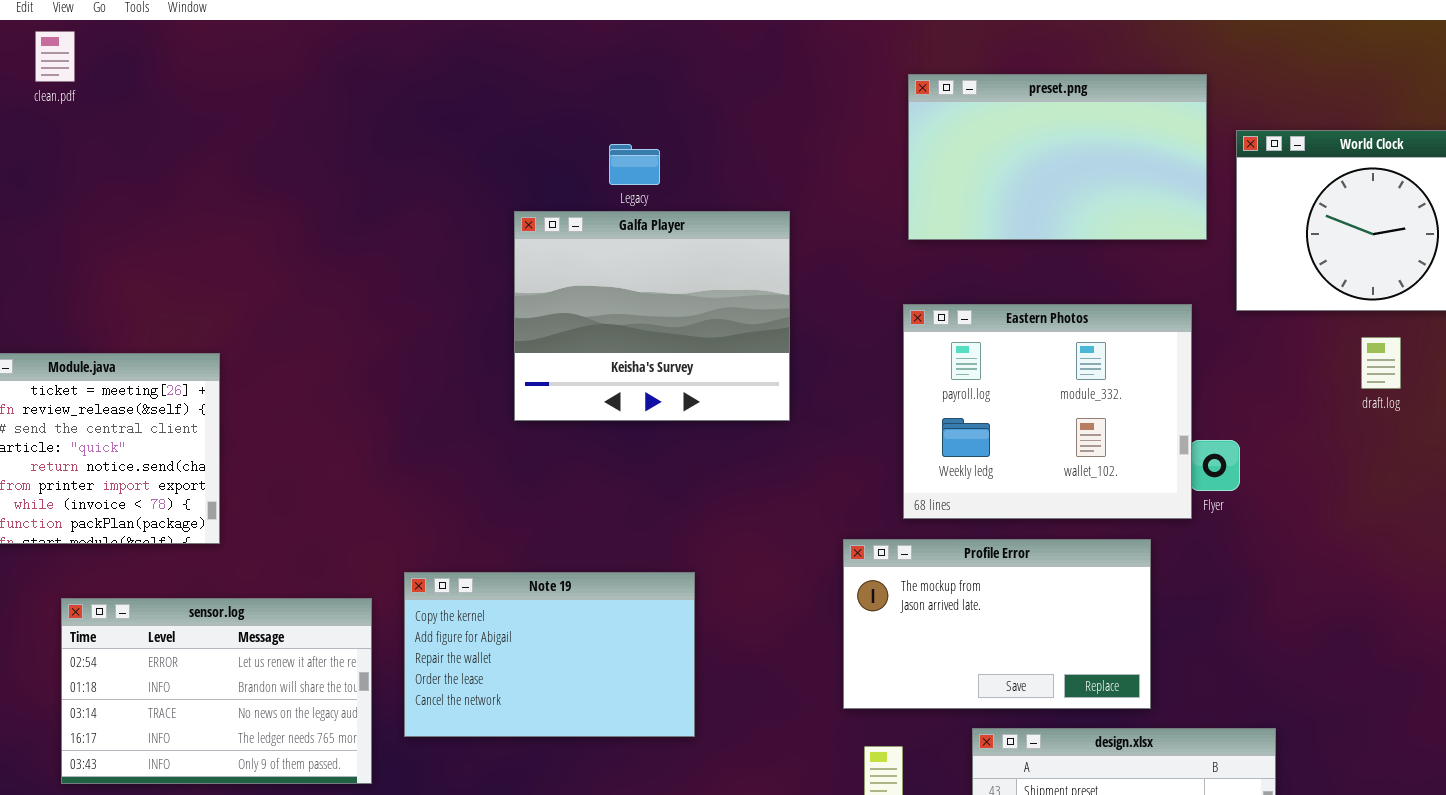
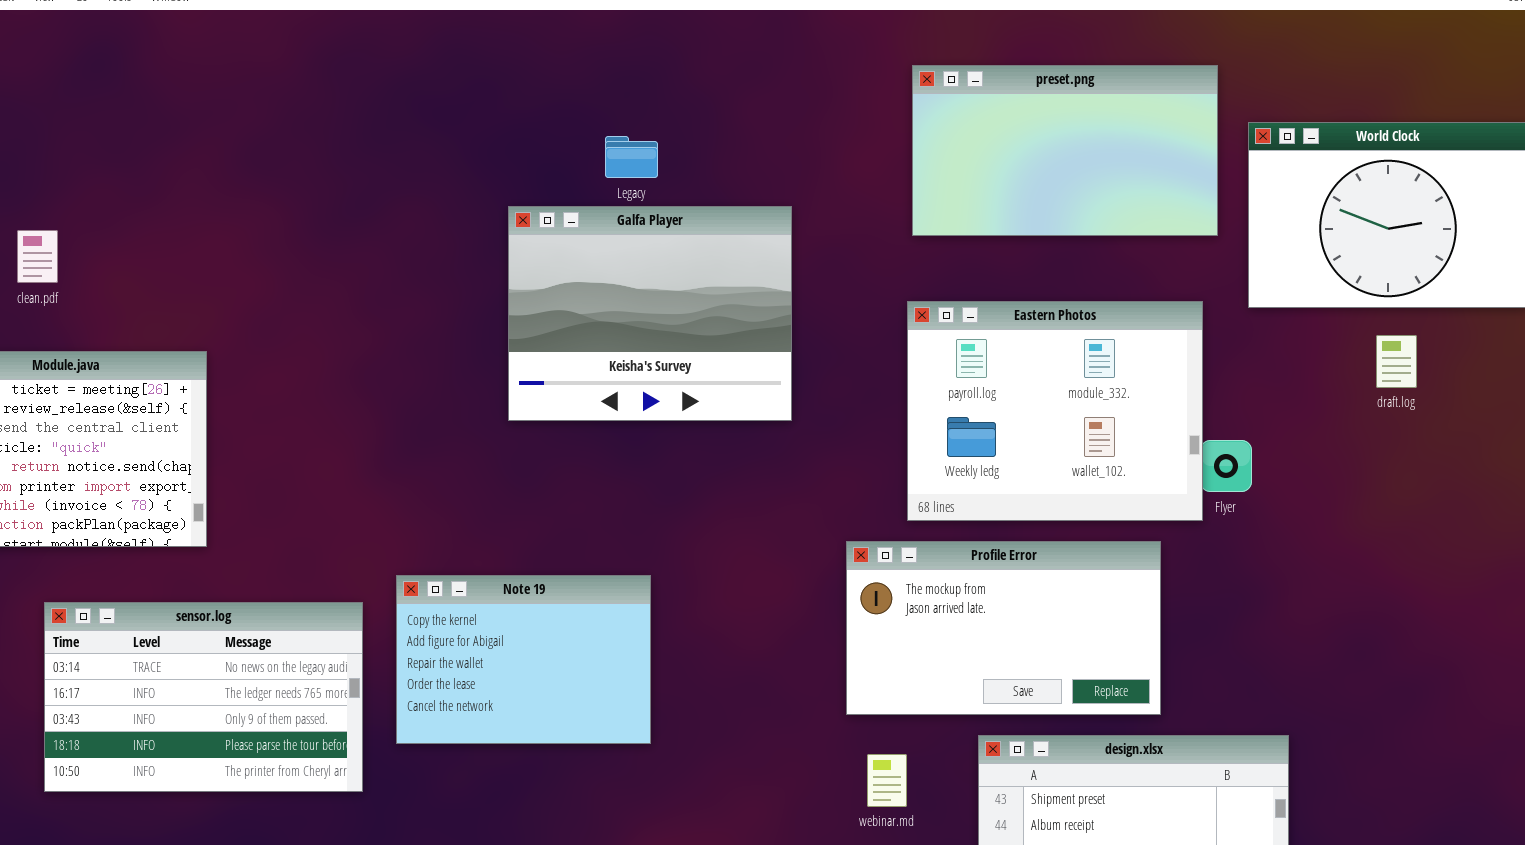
clean.pdf: [35,31,75,82] -> [17,230,58,283], moved
Note 19: [404,572,695,737] -> [396,575,651,744], resized
sensor.log: [61,598,372,784] -> [44,602,363,792], scrolled down 2 rows

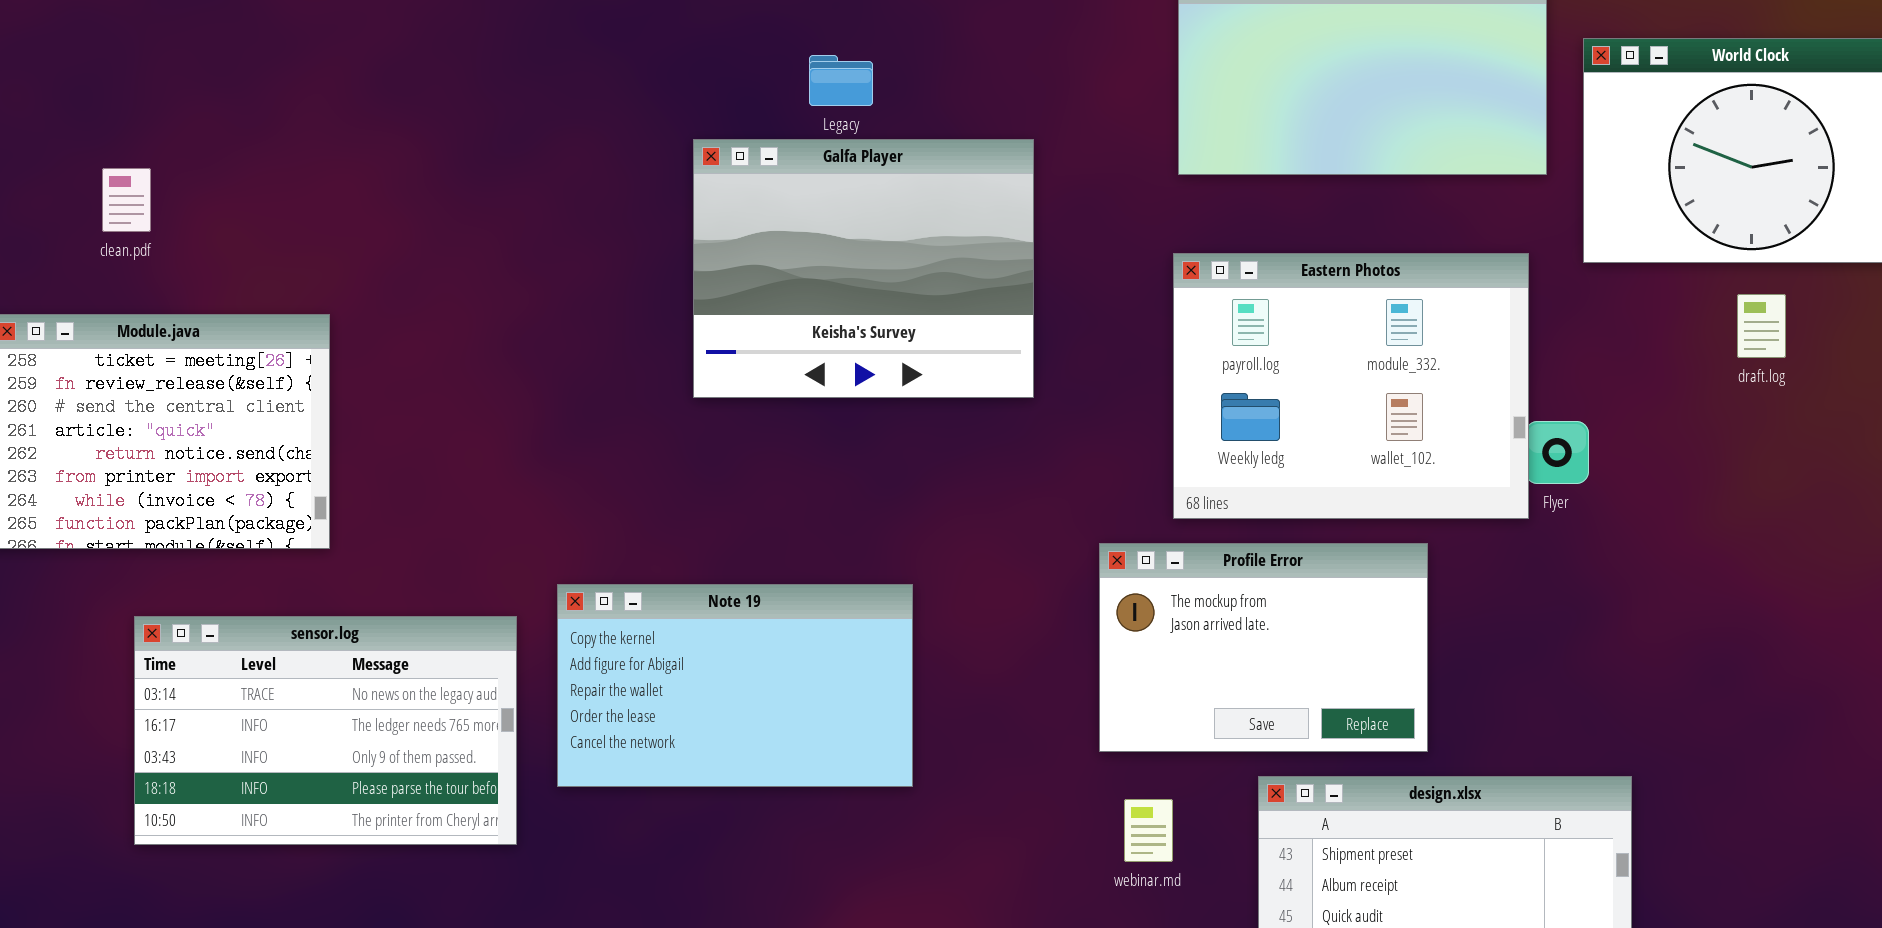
Profile Error: [846,541,1161,715] -> [1099,543,1428,752], resized
Note 19: [396,575,651,744] -> [557,584,913,787], resized

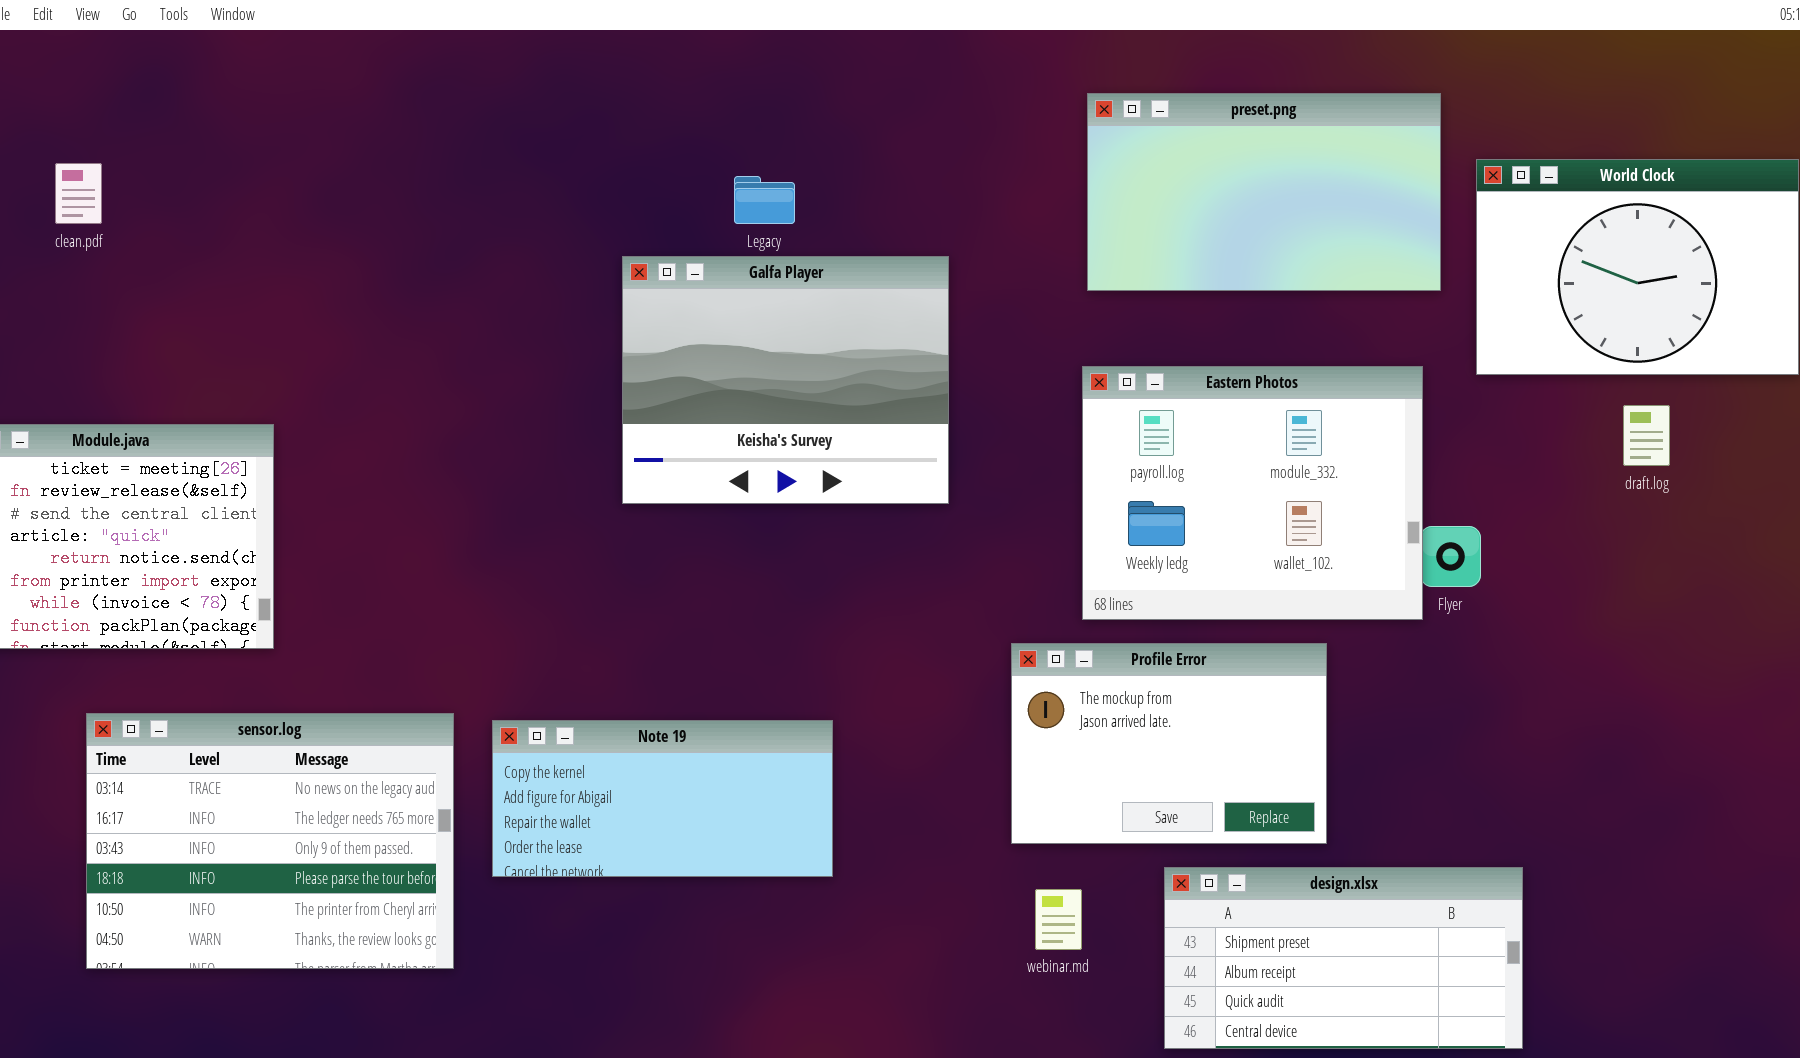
clean.pdf: [102,168,151,232] -> [55,163,102,224], moved
Note 19: [557,584,913,787] -> [492,720,833,877], resized
sensor.log: [134,616,517,845] -> [86,713,454,969], resized

